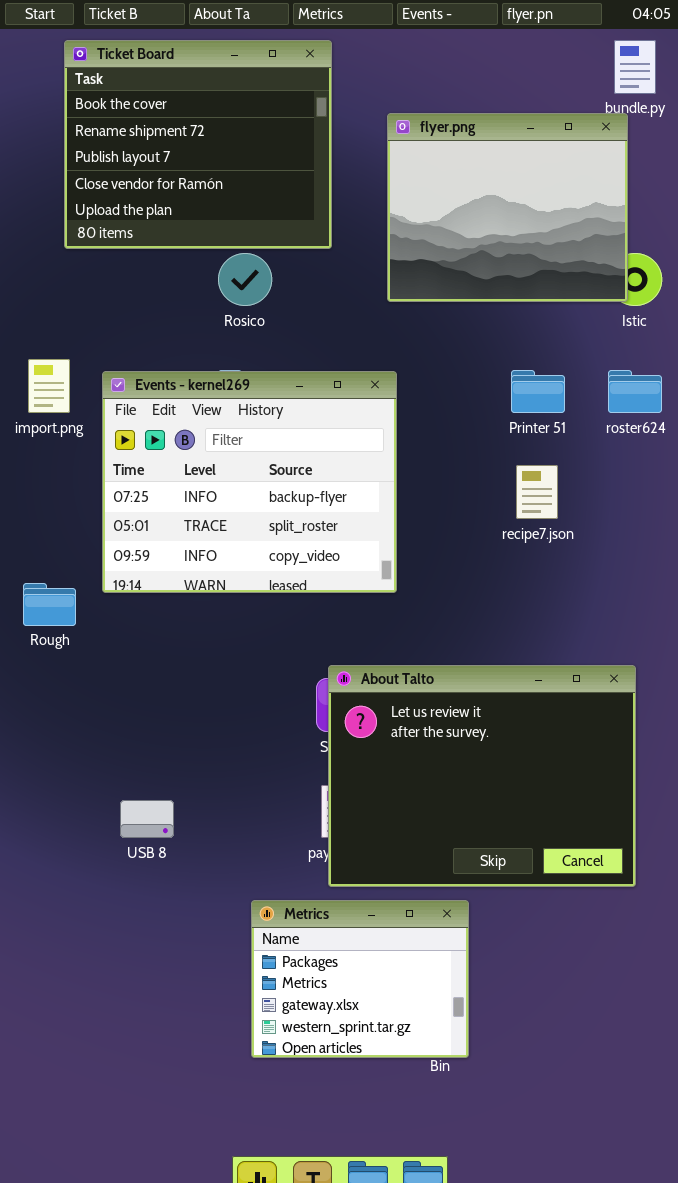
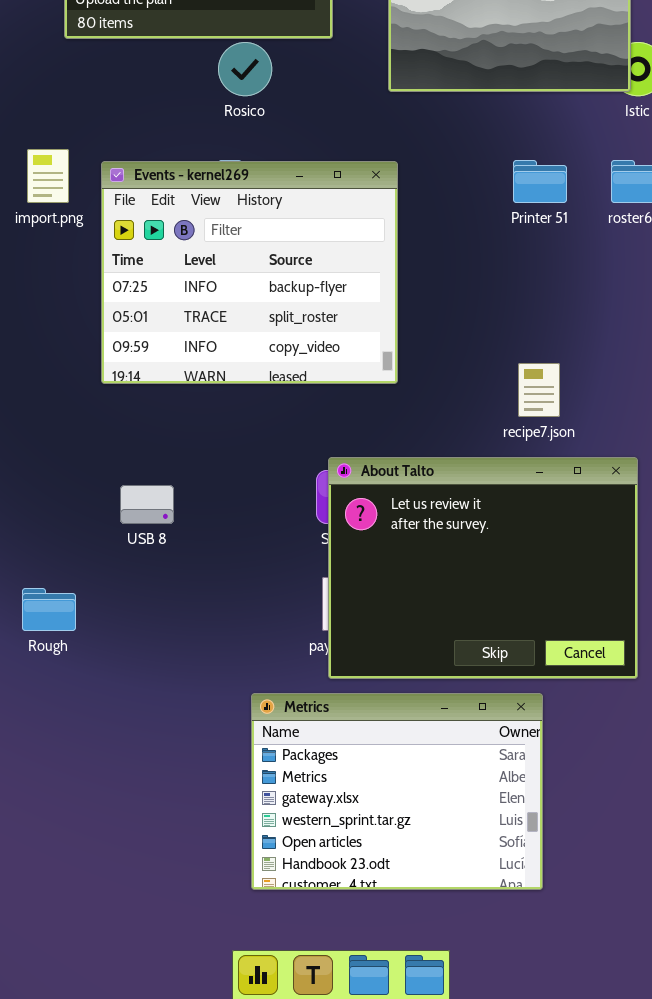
recipe7.json: [516,465,558,519] -> [518,363,560,417], moved
Rough: [23,583,76,626] -> [22,588,76,631], moved
USB 8: [120,800,174,838] -> [120,485,174,524], moved
Metrics: [251,900,469,1058] -> [251,693,543,890], resized

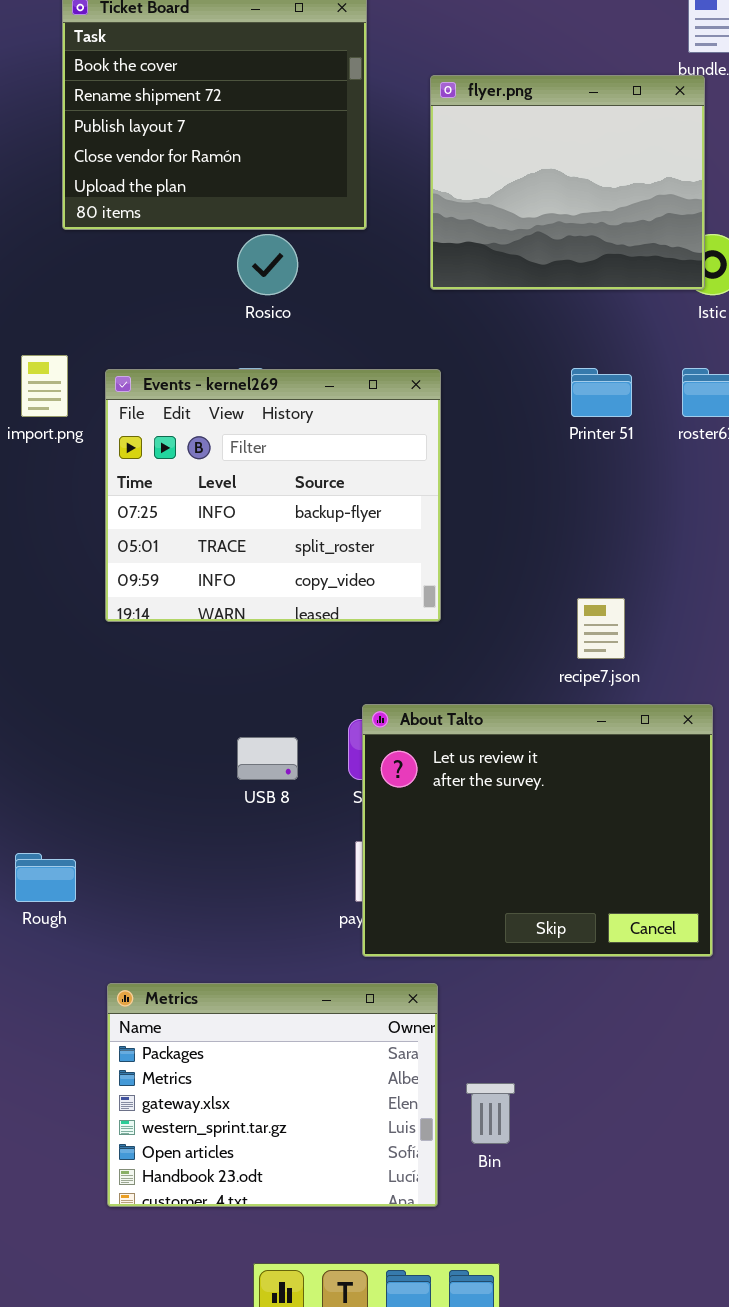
USB 8: [120,485,174,524] -> [237,737,298,780], moved
Metrics: [251,693,543,890] -> [107,983,438,1207], moved

